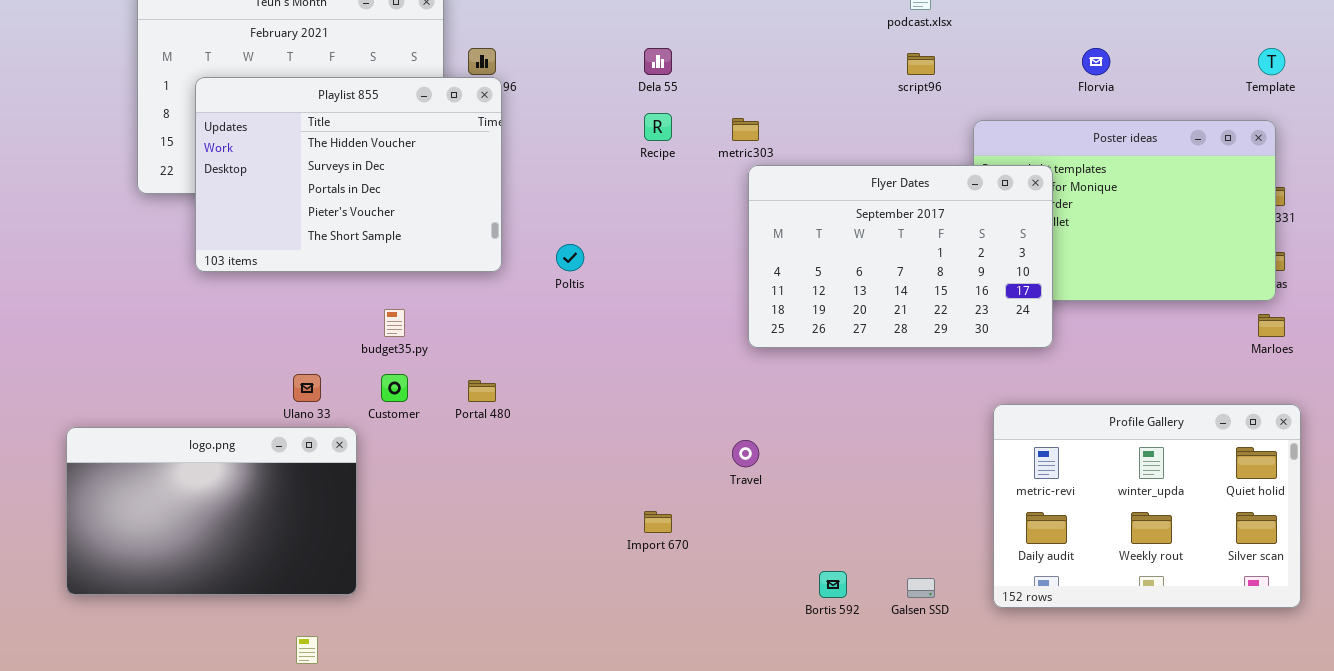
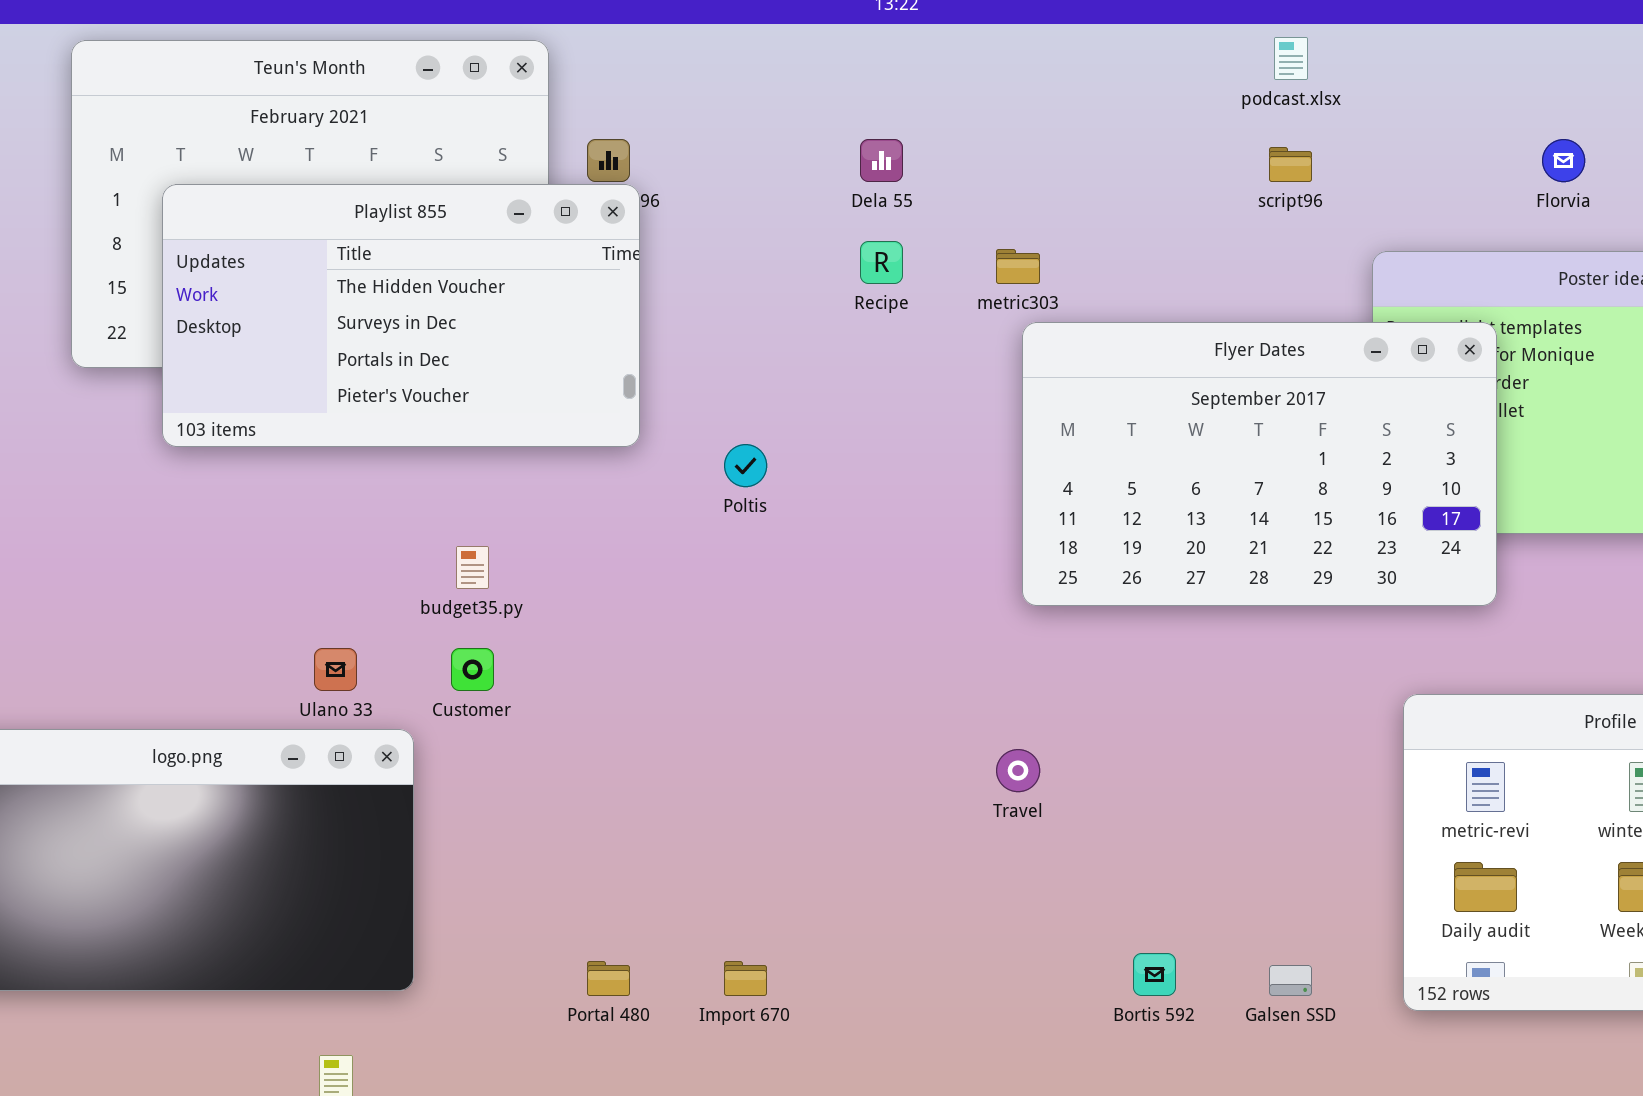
Playlist 855: [195,77,502,272] -> [162,184,640,447], resized
Portal 480: [468,380,496,402] -> [587,961,630,996], moved
Import 670: [644,511,672,533] -> [724,961,767,996], moved

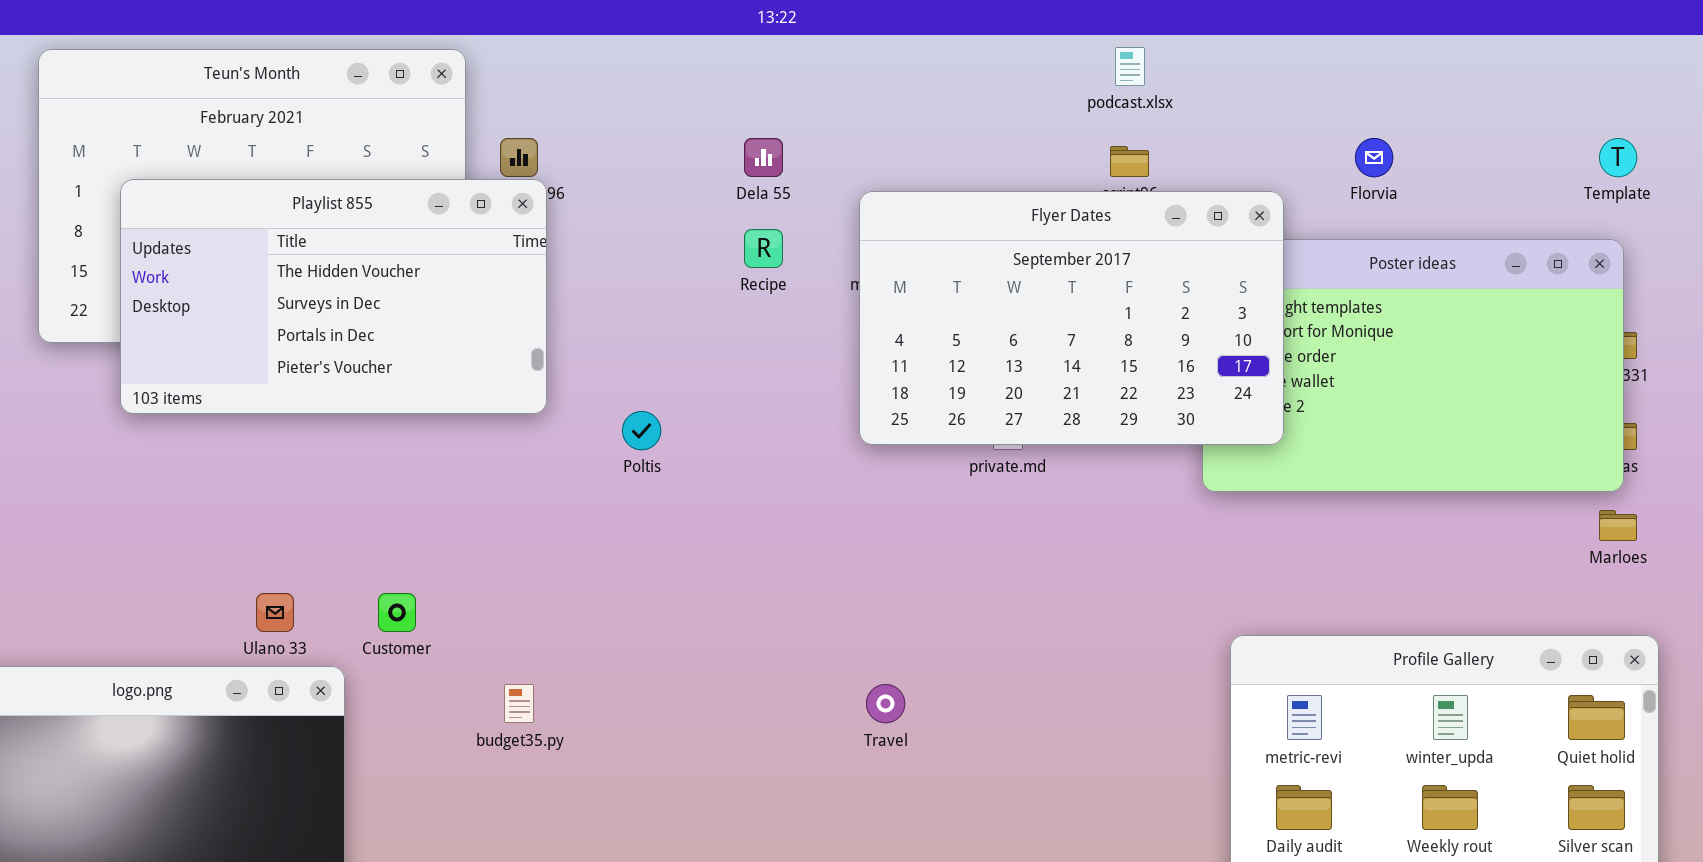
Flyer Dates: [1022,322,1497,606] -> [859,191,1284,445], moved
budget35.py: [456,546,489,589] -> [504,684,534,723], moved

